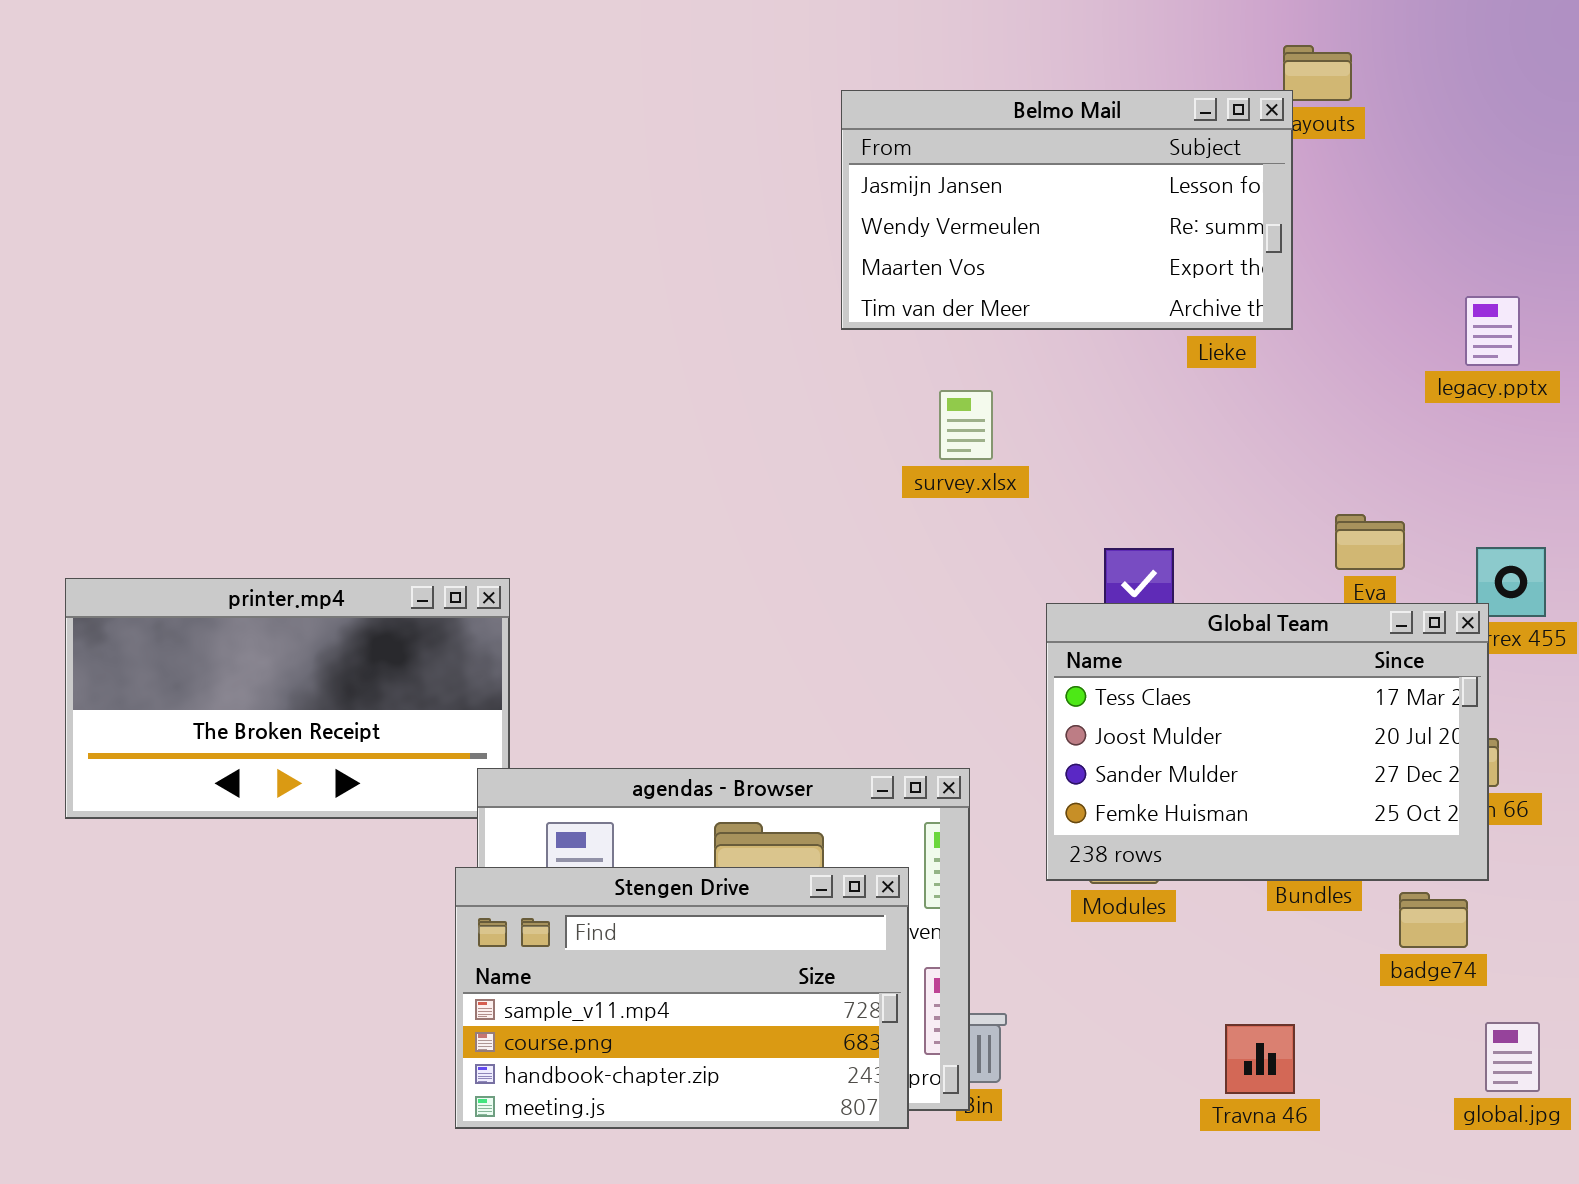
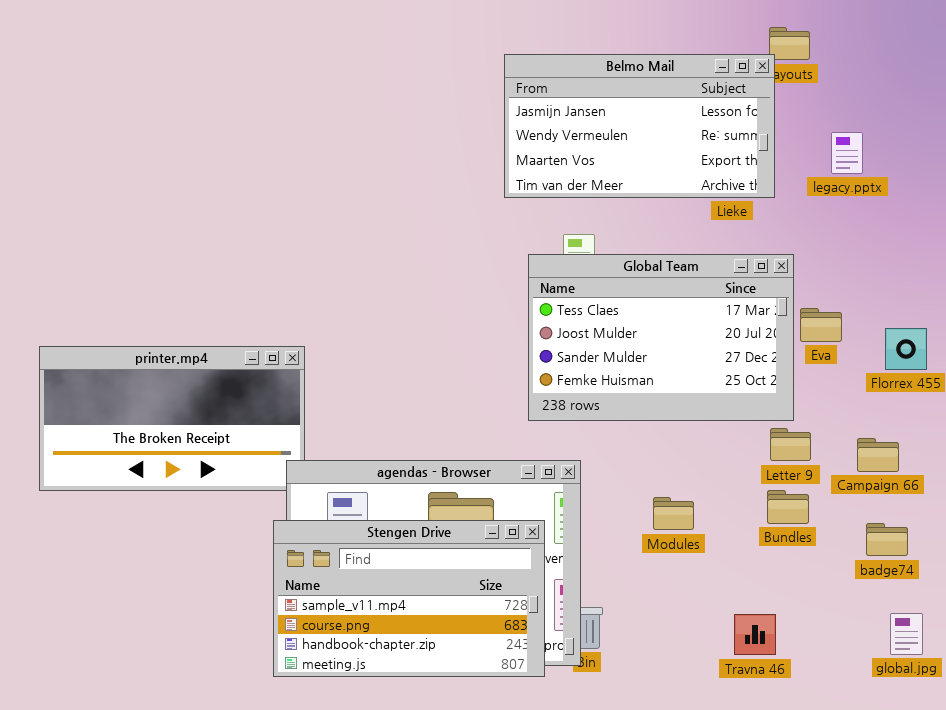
legacy.pptx: [1465,296,1520,366] -> [831,132,863,174], moved
Global Team: [1046,603,1489,881] -> [528,254,794,421], moved
badge74: [1399,892,1468,948] -> [866,523,908,556], moved

